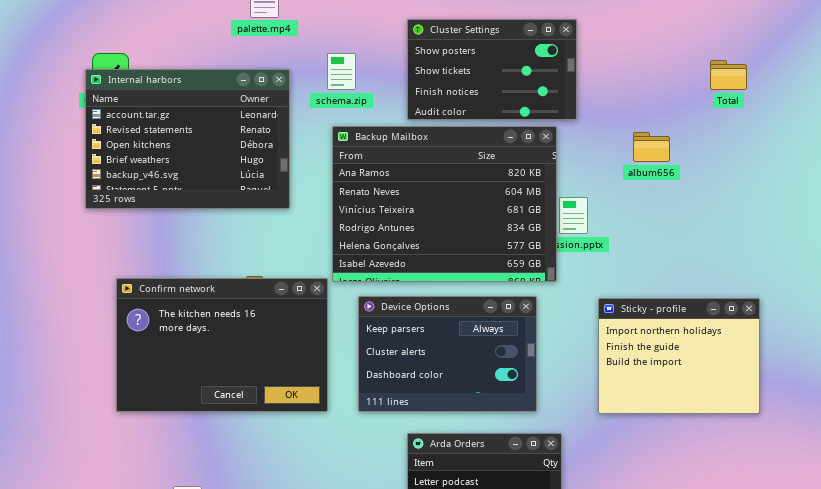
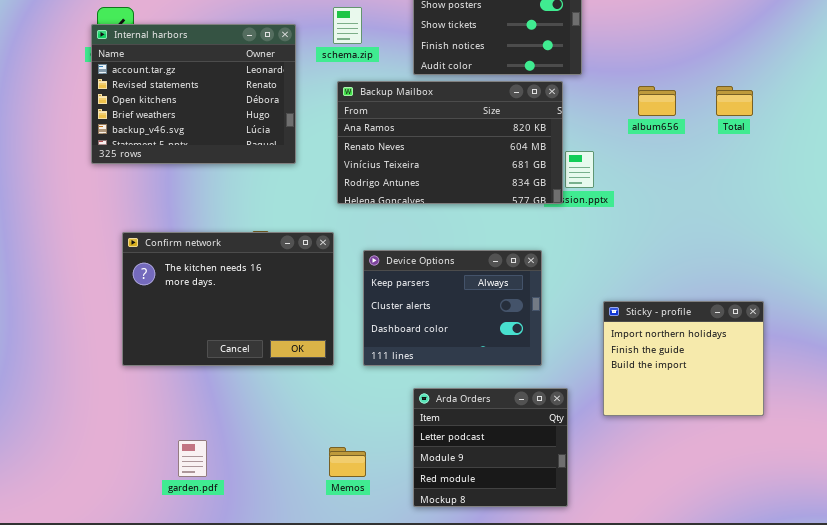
Total: [710,60,747,90] -> [716,86,753,116], moved
Backup Mailbox: [332,126,557,282] -> [337,81,563,204], resized
Sticky - profile: [598,298,760,414] -> [603,301,764,416], moved

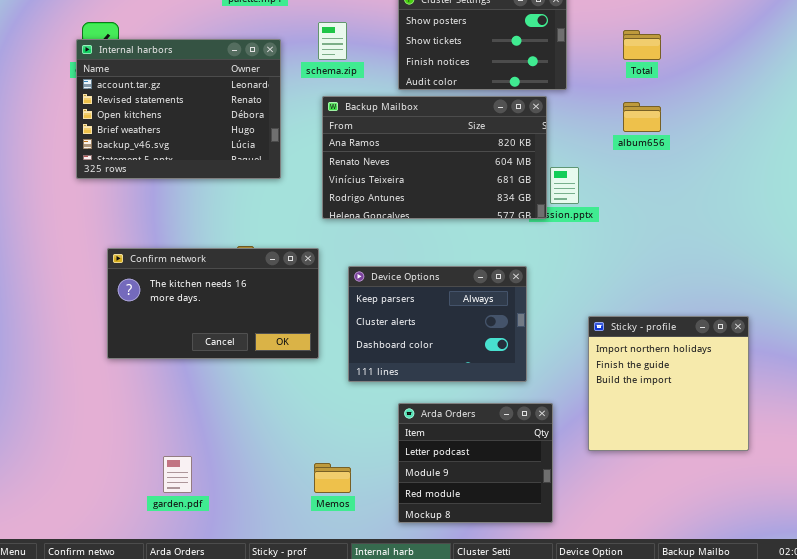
Total: [716,86,753,116] -> [623,30,661,60], moved
Confirm network: [122,232,334,366] -> [107,248,319,359], resized
Sticky - profile: [603,301,764,416] -> [588,316,749,451], resized

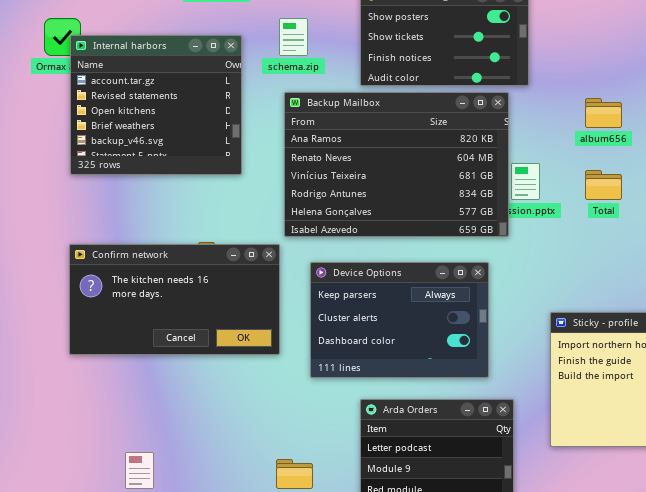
Total: [623,30,661,60] -> [585,170,622,200], moved
Internal harbors: [76,39,281,179] -> [70,35,242,175], resized
Backup Mailbox: [322,96,547,219] -> [284,92,509,237], resized

